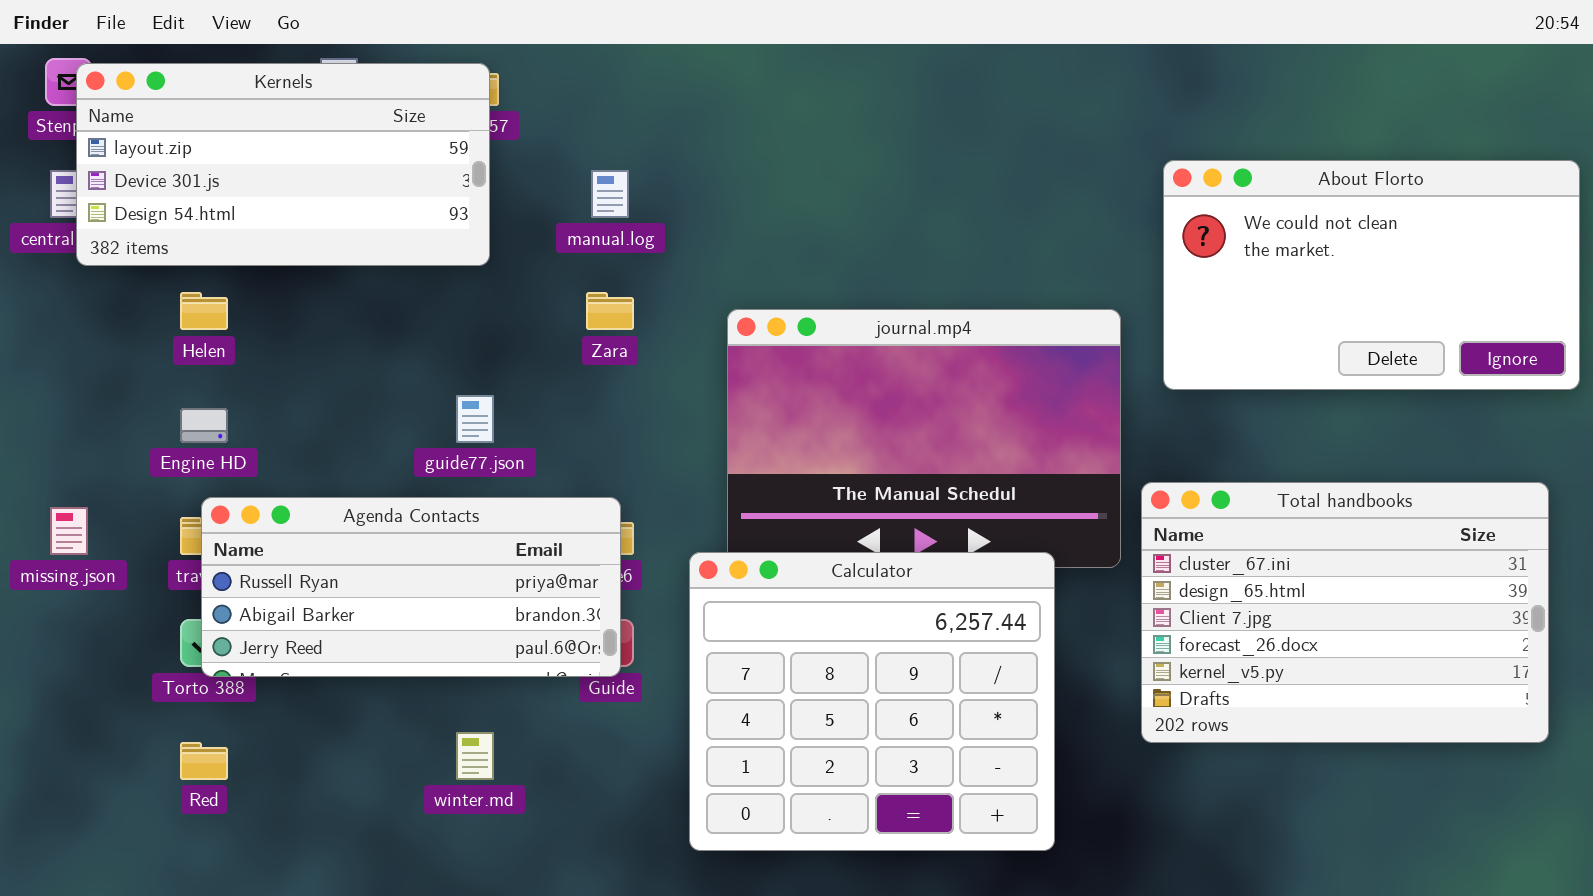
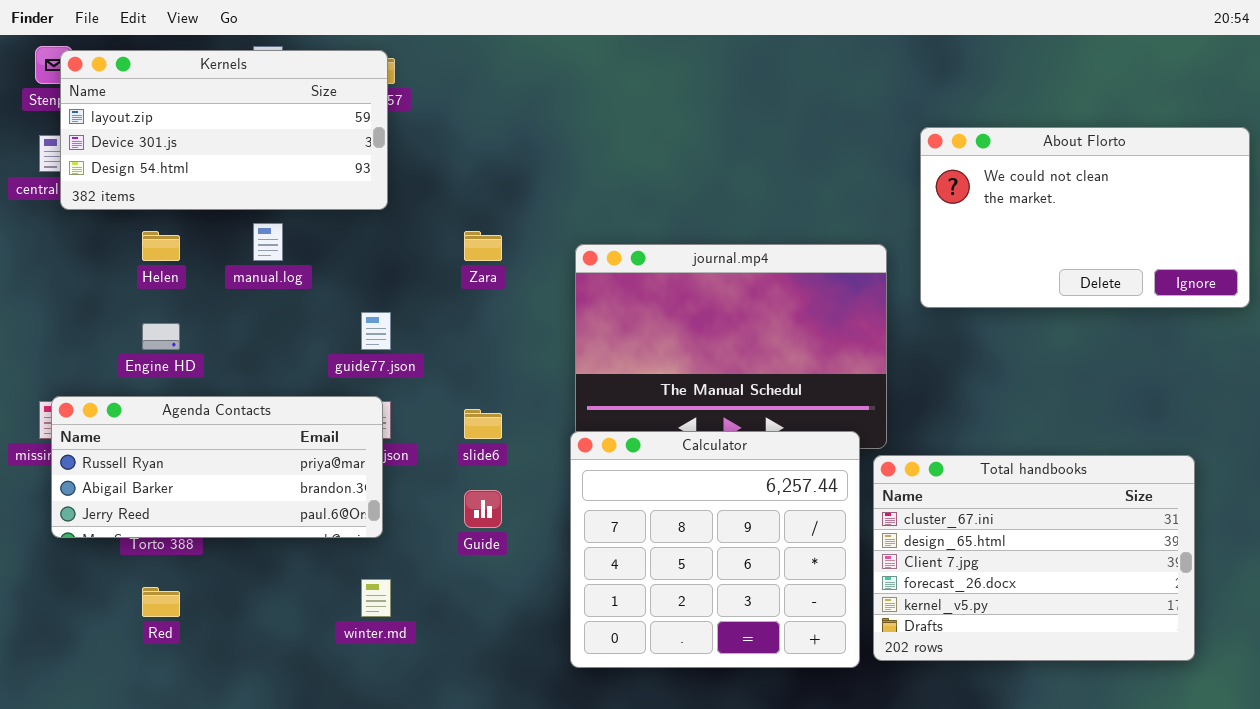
manual.log: [591,170,629,218] -> [253,223,283,261], moved
Total handbooks: [1141,482,1549,743] -> [873,455,1195,661], moved
Agenda Contacts: [201,497,621,677] -> [51,396,383,538], moved
Calculator: [689,552,1055,851] -> [570,431,860,668], moved

